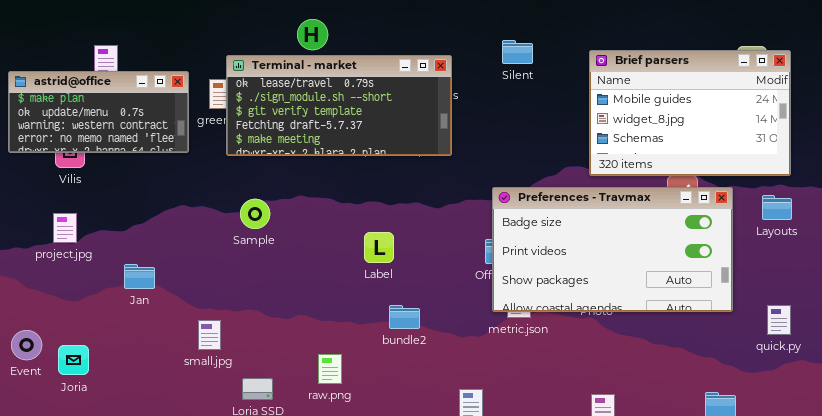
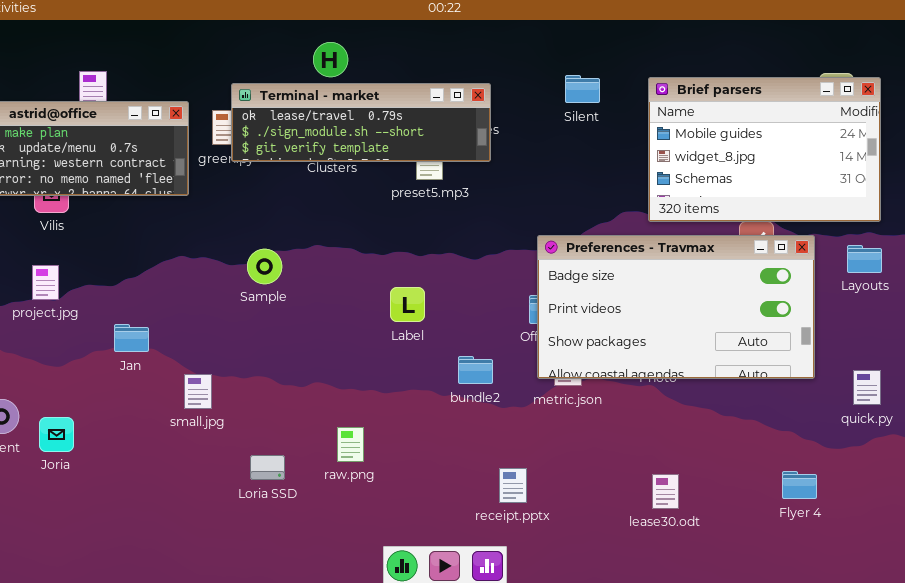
Silent: [502,40,533,64] -> [565,75,600,103], moved
Terminal - market: [226,55,452,156] -> [231,83,491,162], resized
bundle2: [389,305,420,329] -> [458,356,493,384], moved
small.jpg: [198,320,221,350] -> [184,374,212,409], moved

